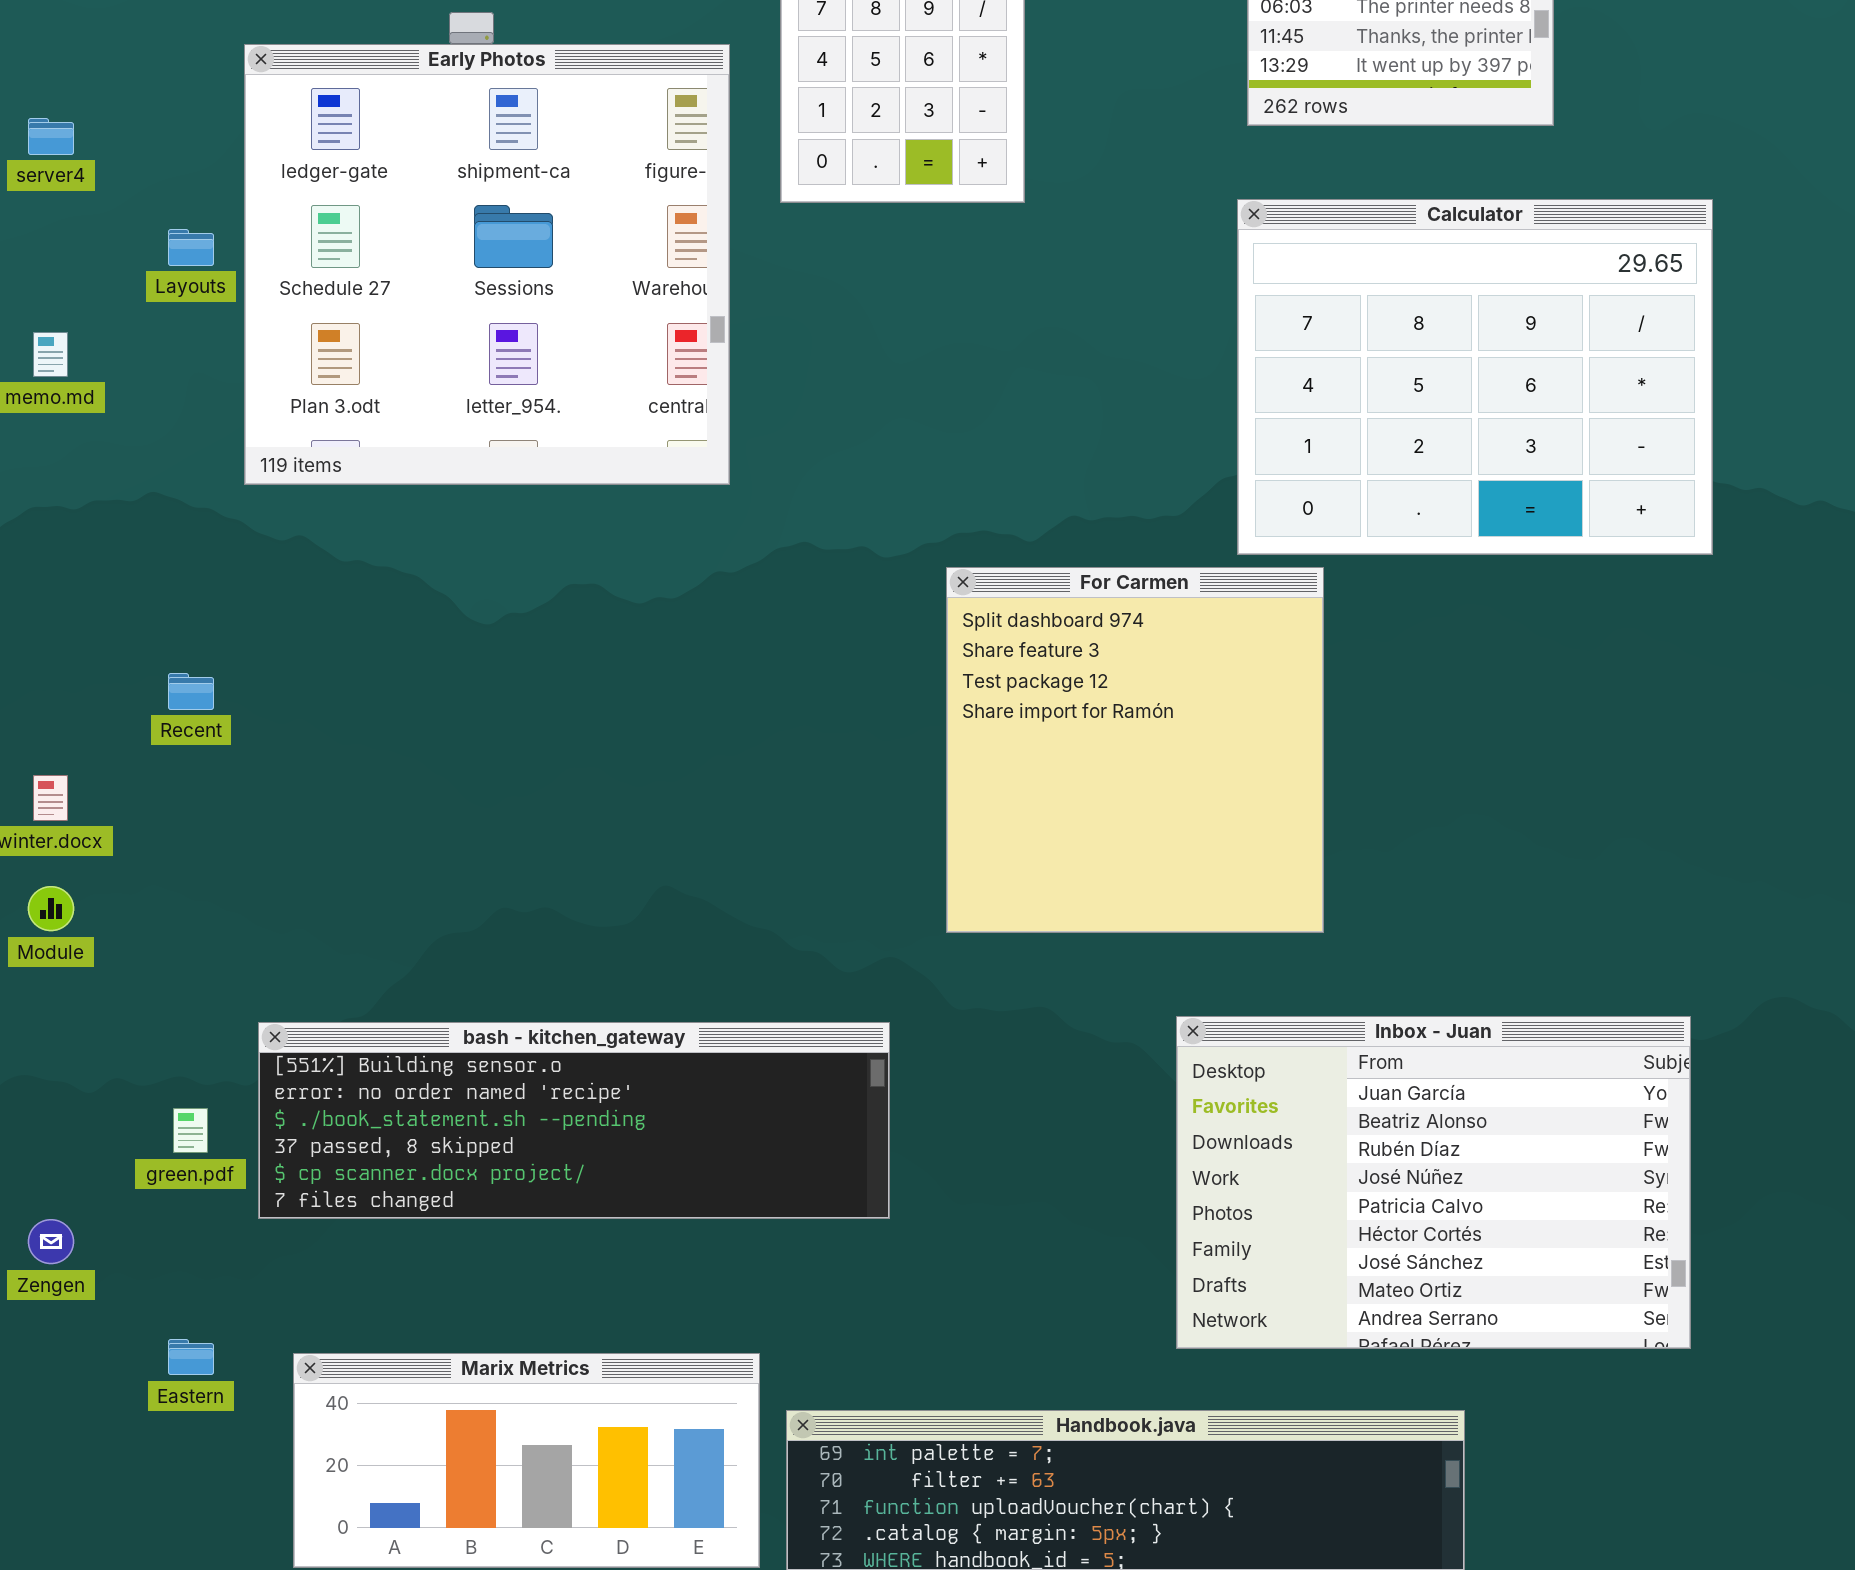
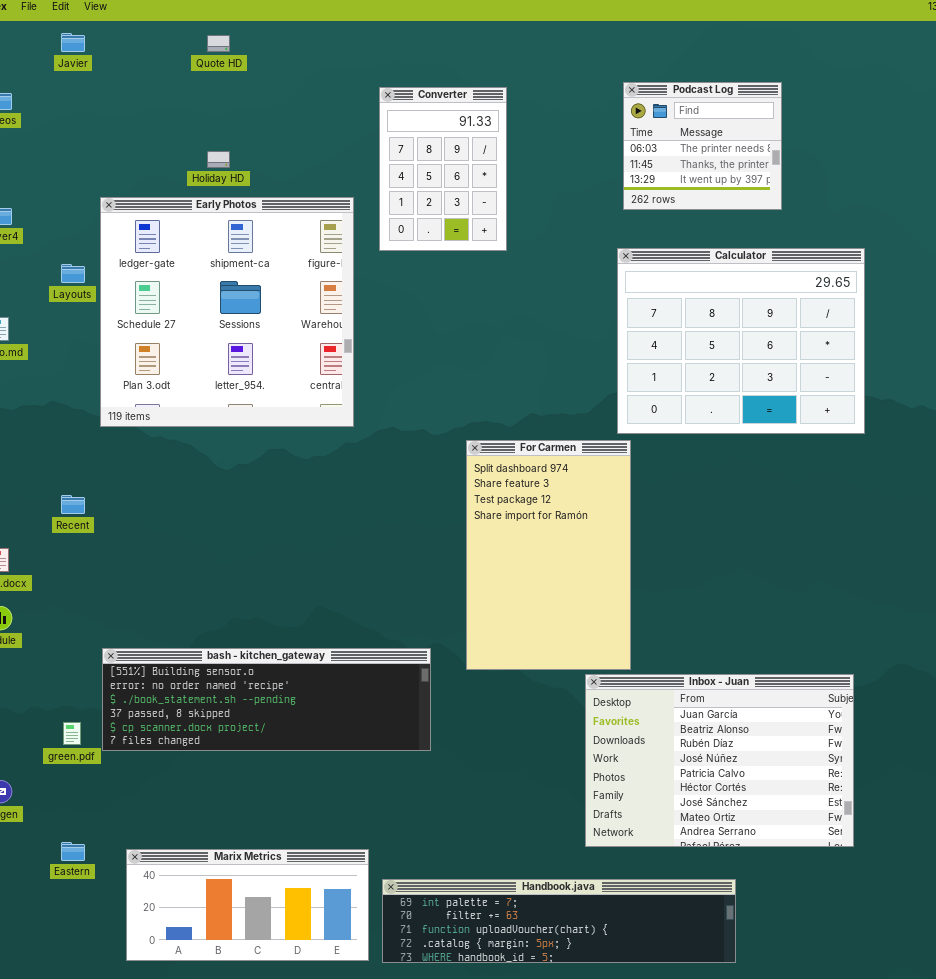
Early Photos: [244,44,730,485] -> [100,197,354,427], moved
For Carmen: [946,567,1324,933] -> [466,440,631,670], resized
bash - kitchen_gateway: [258,1022,890,1219] -> [102,648,431,751], moved

